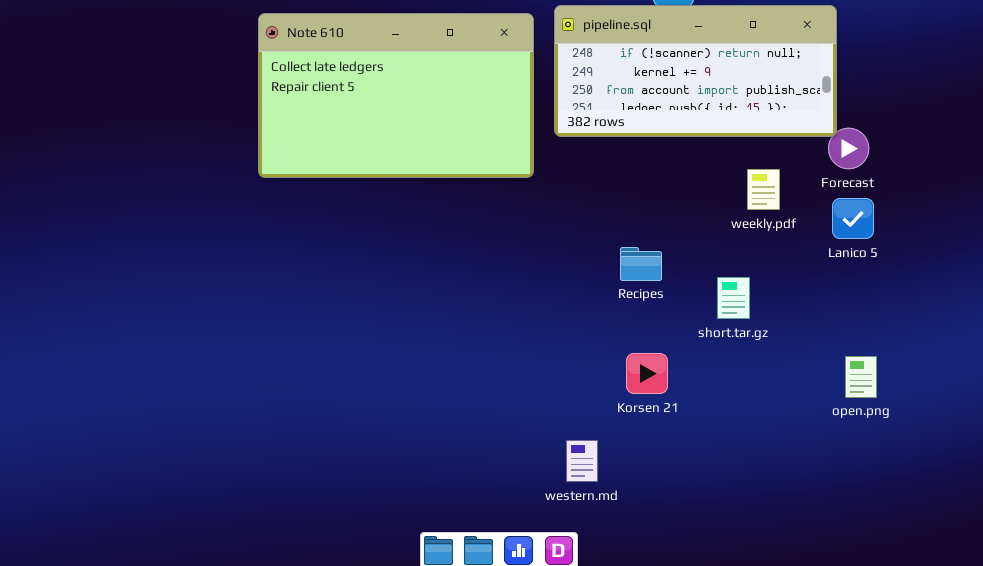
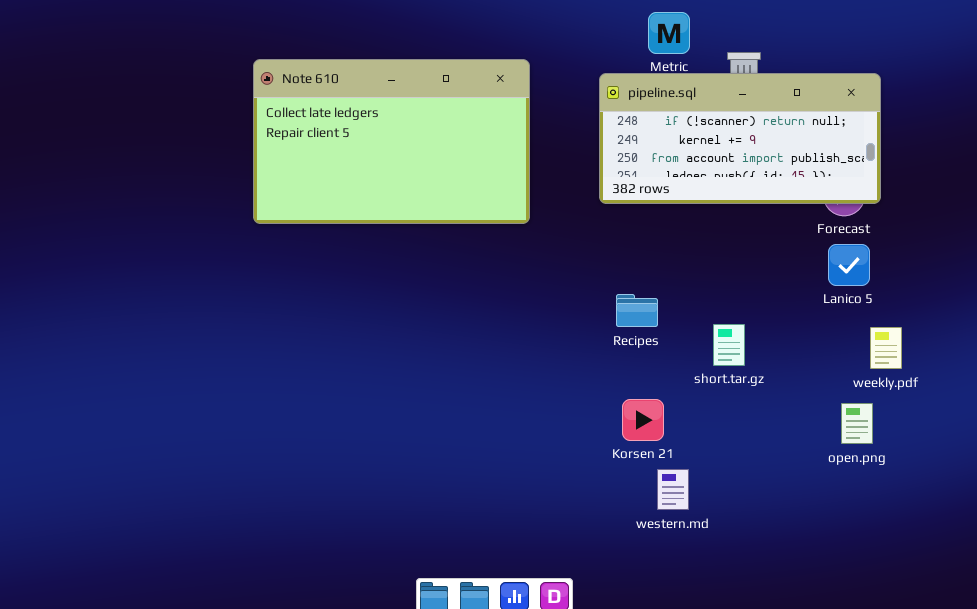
pipeline.sql: [554,5,837,137] -> [599,73,881,204], moved
weekly.pdf: [747,169,780,210] -> [870,327,902,369], moved
western.md: [566,440,598,482] -> [657,469,689,510], moved

